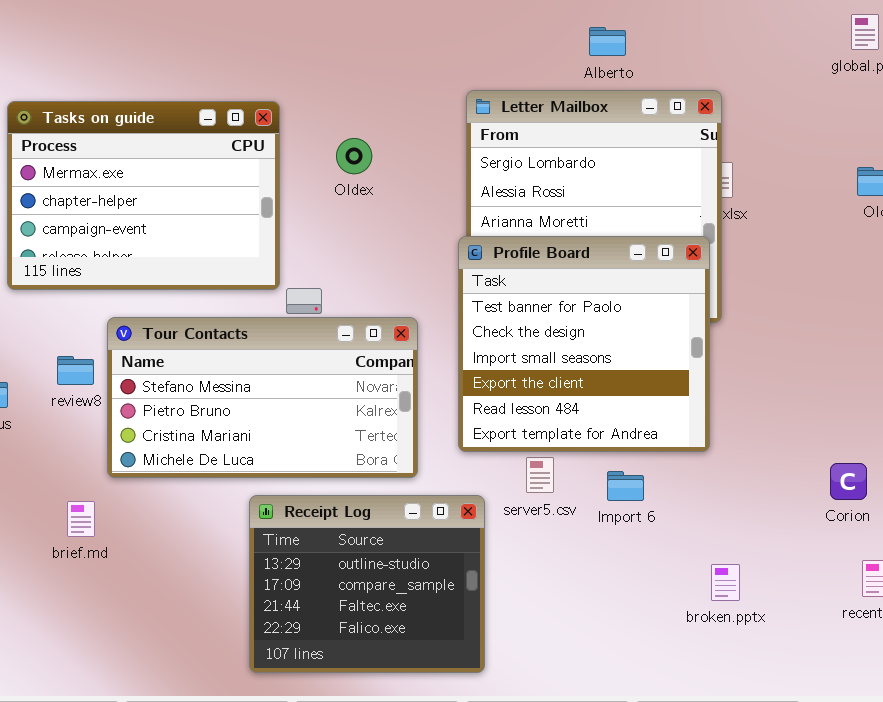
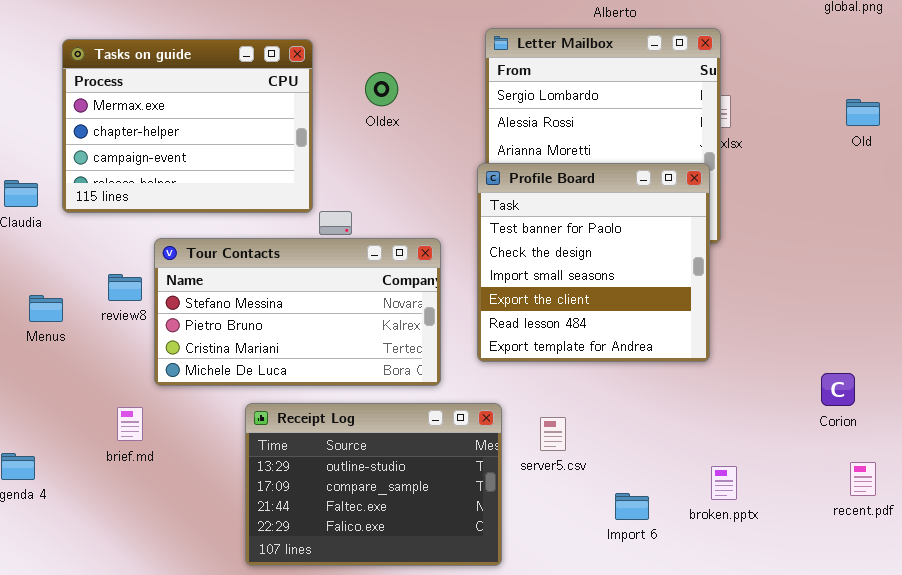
server5.csv: [526,457,554,493] -> [540,417,566,451], moved
Import 6: [607,471,644,501] -> [615,493,649,520], moved
Receipt Log: [249,495,485,673] -> [245,403,502,566], resized

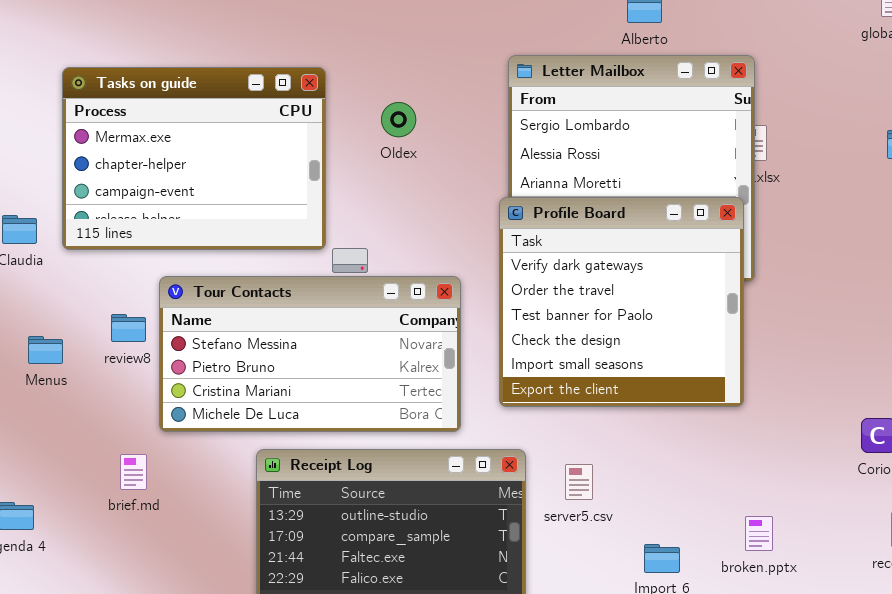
Profile Board: [477,163,710,362] -> [499,197,744,407], scrolled up 2 rows

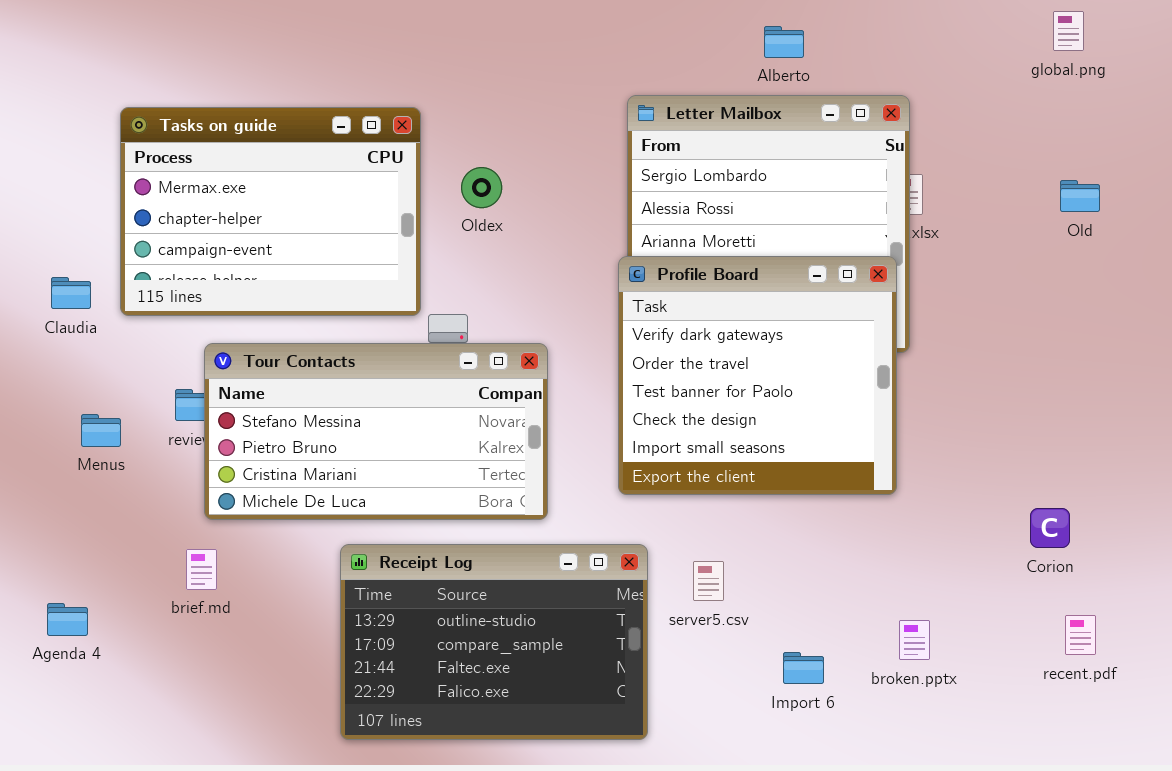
Oldex: [381,102,416,137] -> [461,167,502,208], moved
Tour Contacts: [159,276,461,432] -> [204,343,548,520], moved

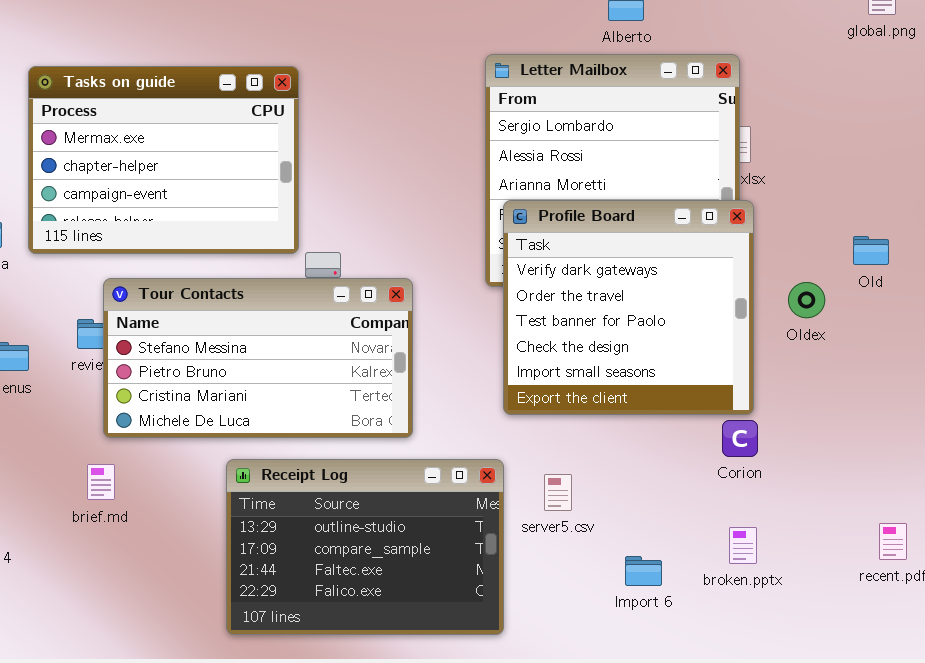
Oldex: [461,167,502,208] -> [788,282,825,318], moved
Old: [1060,180,1100,212] -> [853,236,889,265], moved
Profile Board: [618,256,897,495] -> [503,200,754,415], moved
Corion: [1030,508,1070,548] -> [722,420,758,457], moved

